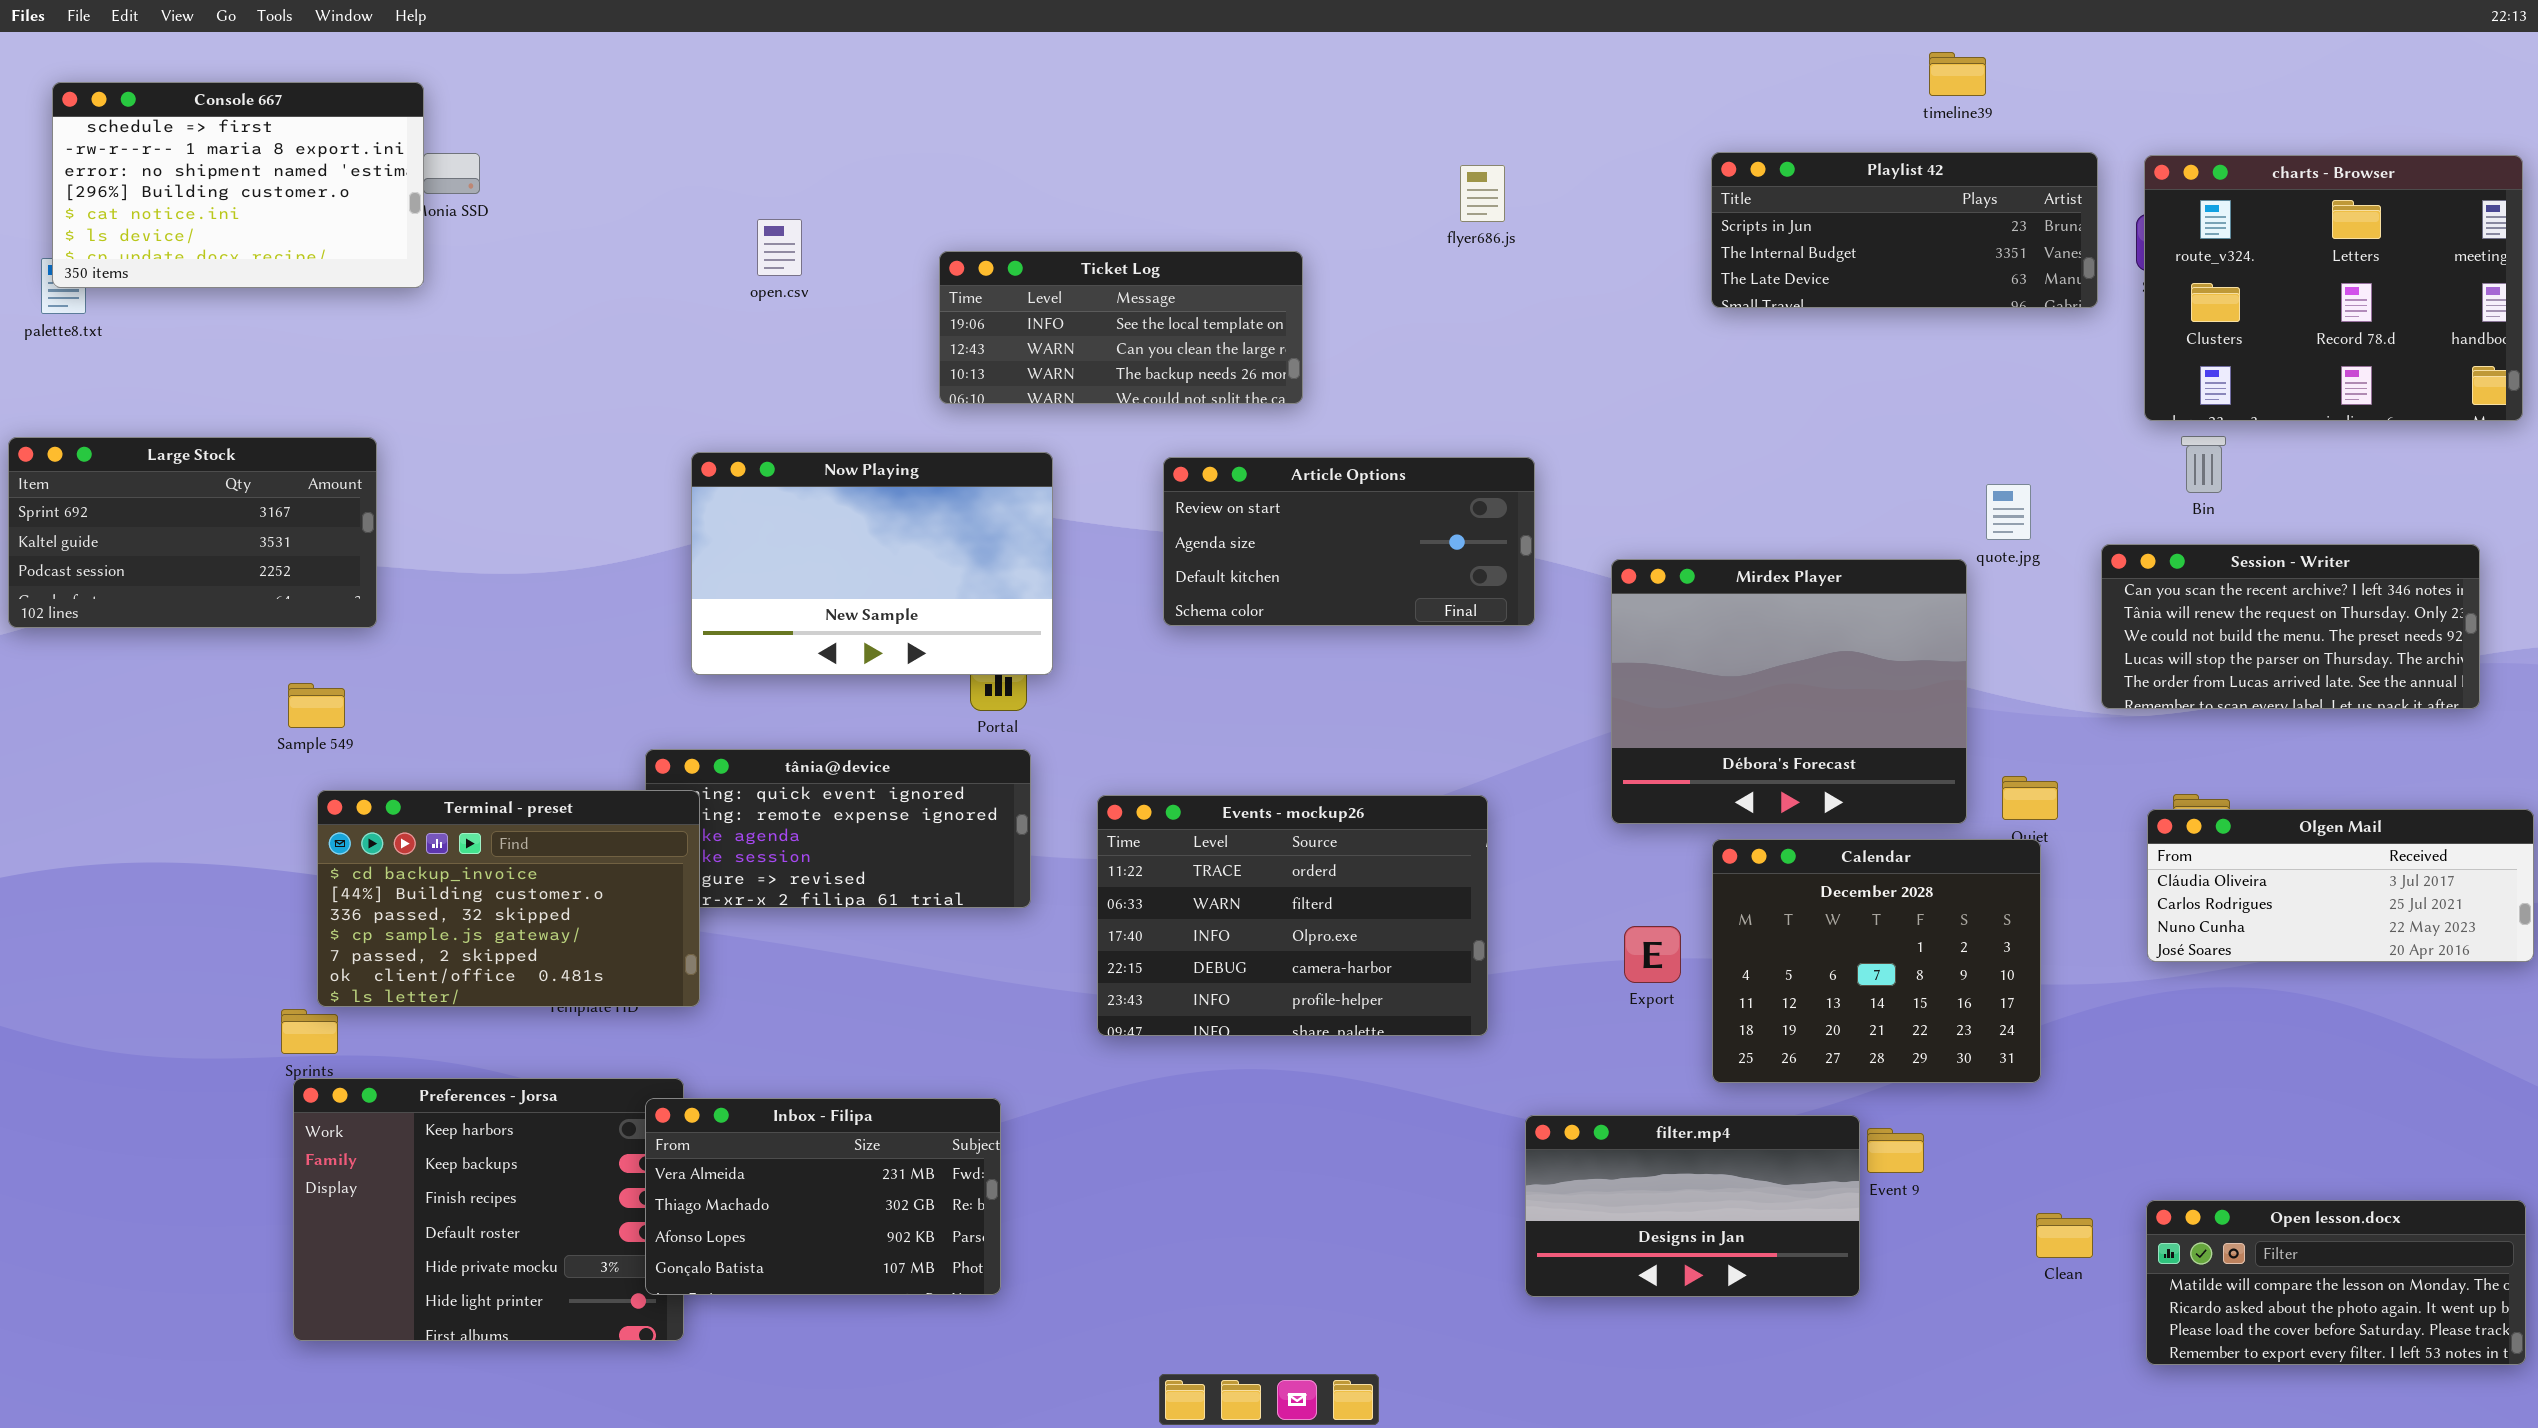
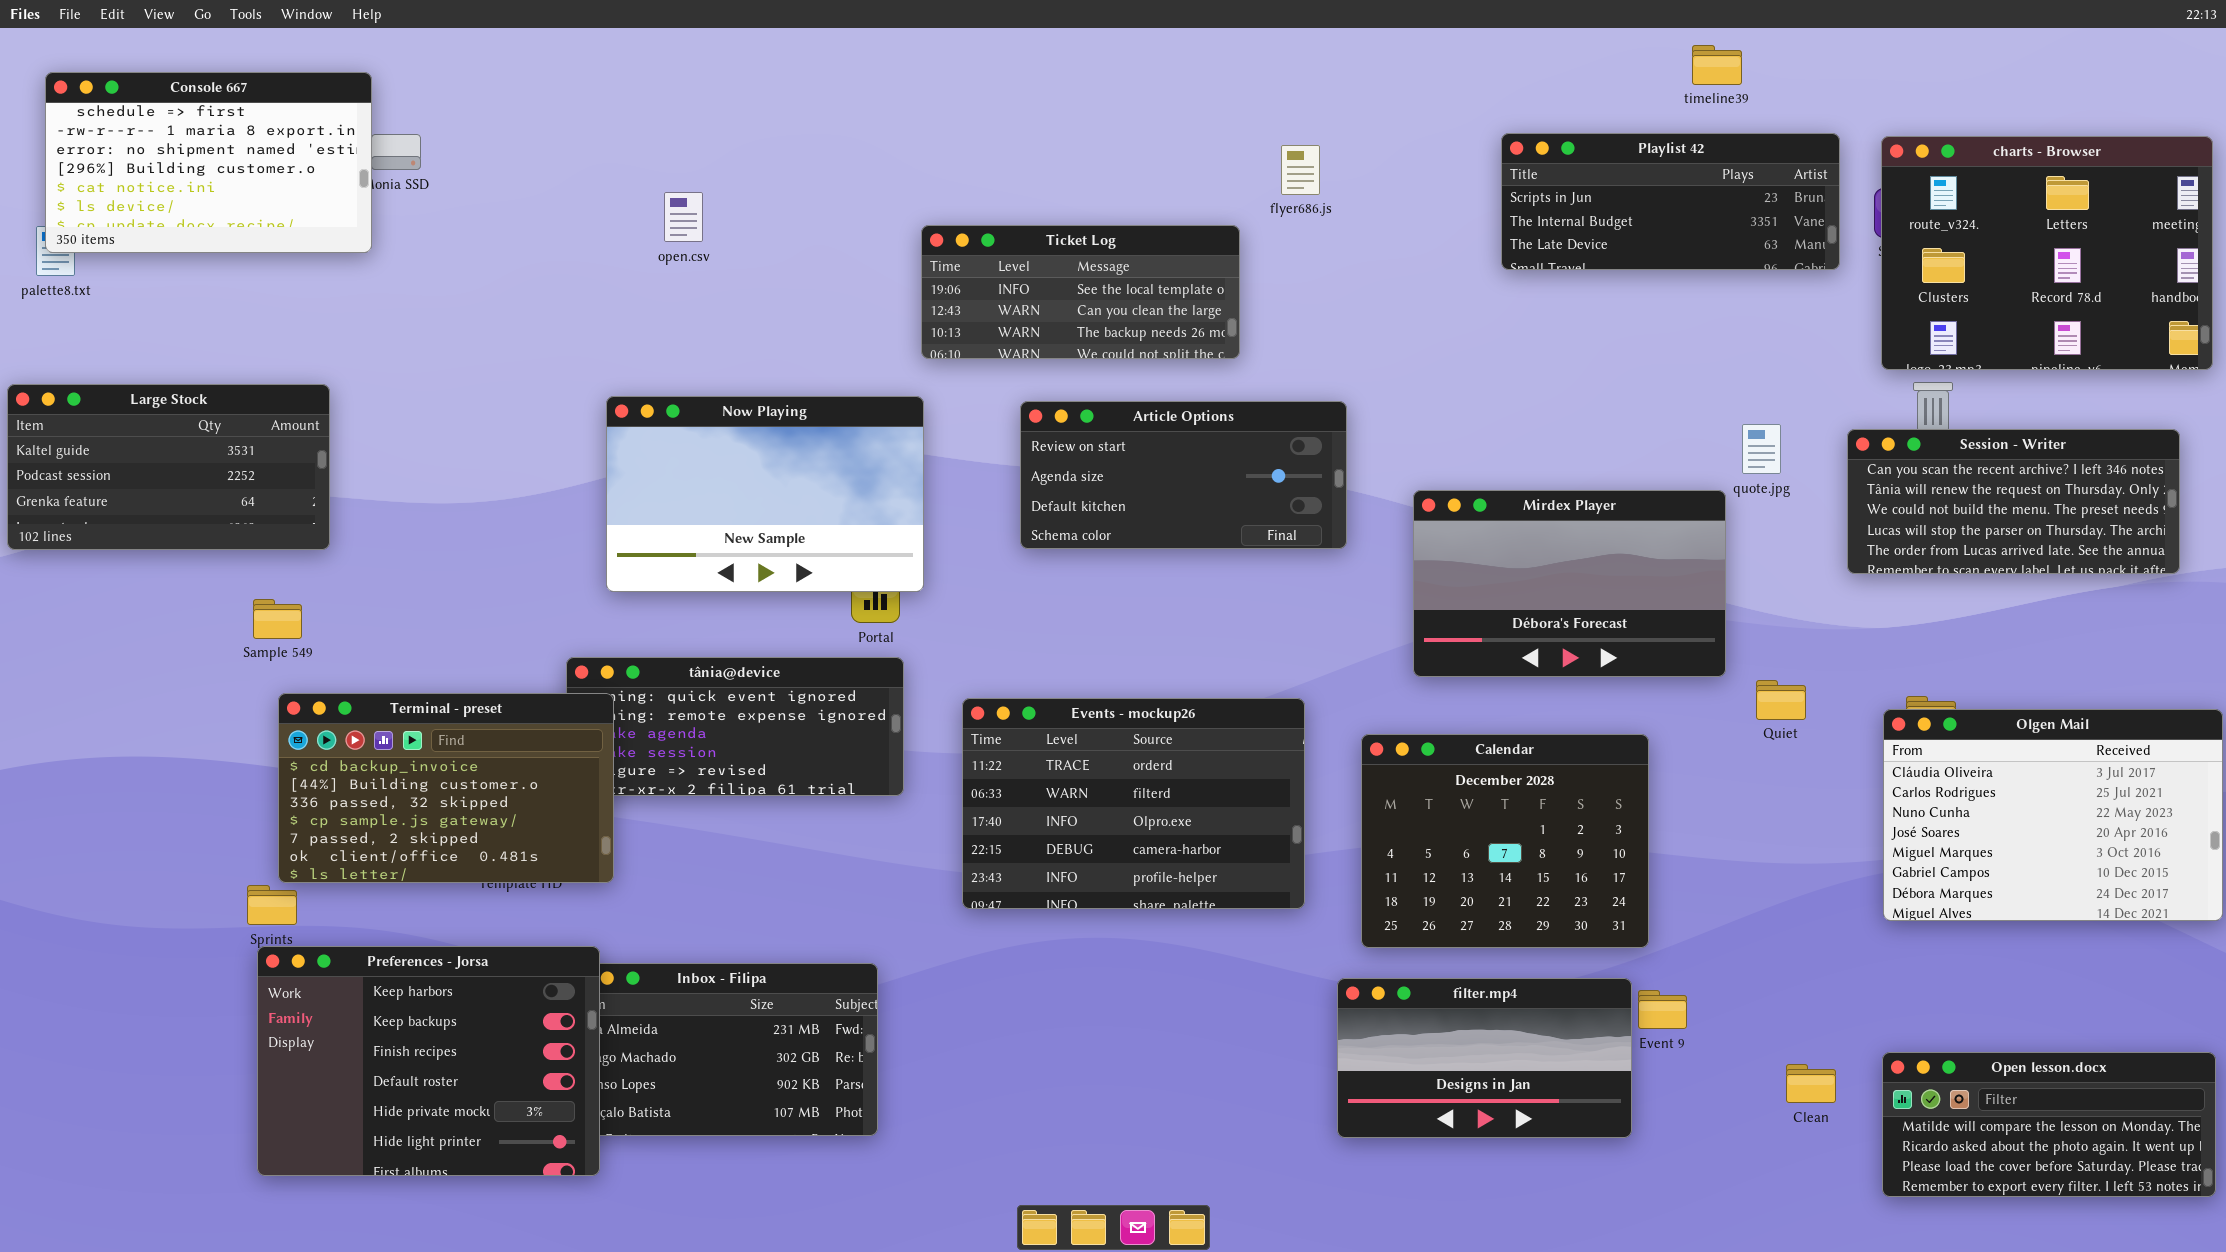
Ticket Log: [939,251,1303,404] -> [921,225,1240,359], moved
Large Stock: [8,437,377,628] -> [7,384,330,550], scrolled down 1 row
Session - Writer: [2101,544,2480,709] -> [1847,429,2180,574], moved
Mirdex Player: [1611,559,1967,824] -> [1413,490,1726,677], resized
Olgen Mail: [2147,809,2534,962] -> [1883,709,2223,921], resized
Calendar: [1712,839,2041,1083] -> [1361,734,1649,948], moved
Preferences - Jorsa: [293,1078,684,1341] -> [257,946,600,1176], raised

